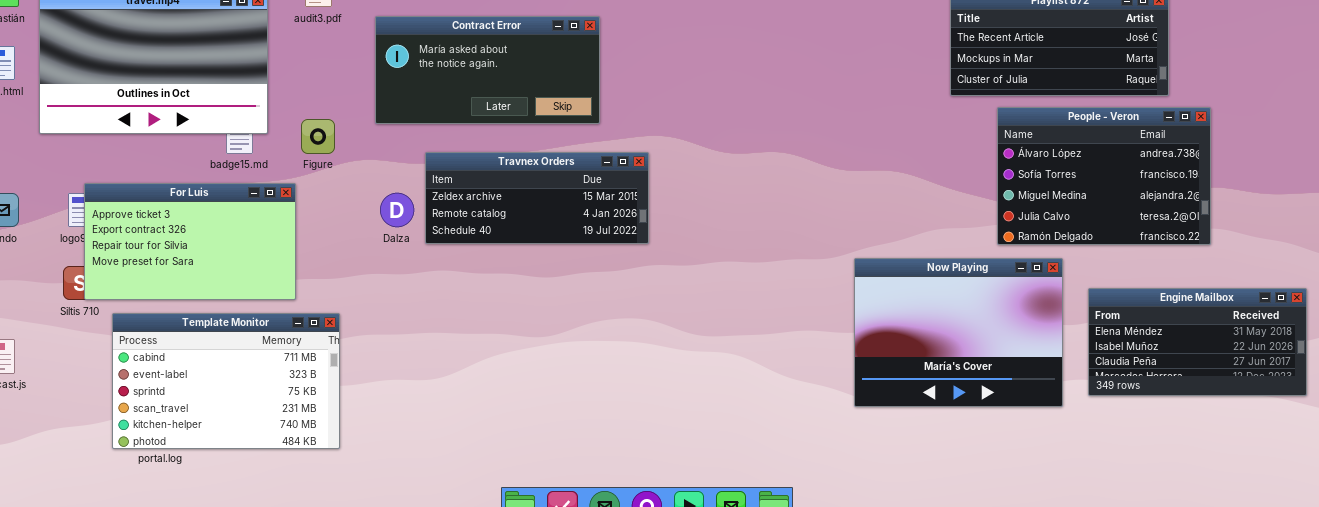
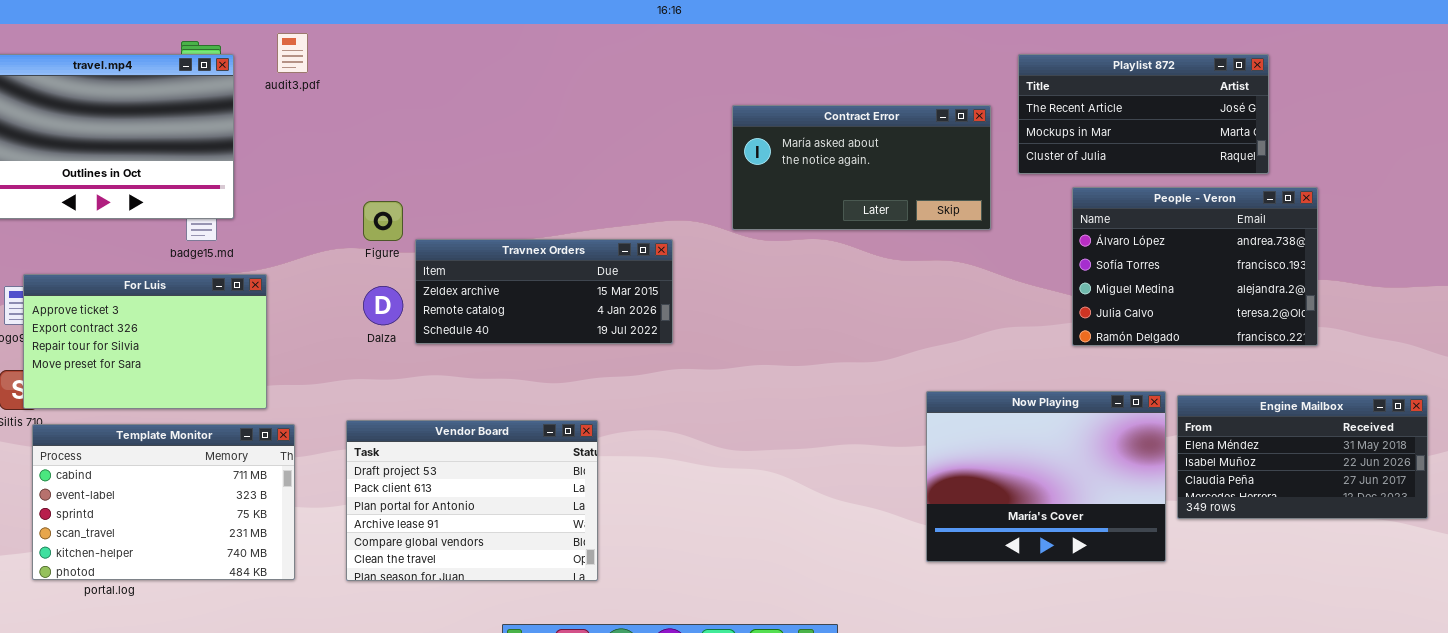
Contract Error: [375,16,600,124] -> [732,105,991,230], moved
Figure: [301,119,335,154] -> [363,201,403,241], moved
Now Playing: [854,258,1063,407] -> [926,391,1166,562], moved
Vendor Board: none -> [346,420,598,581], opened
Template Monitor: [112,313,340,449] -> [32,424,295,580], moved

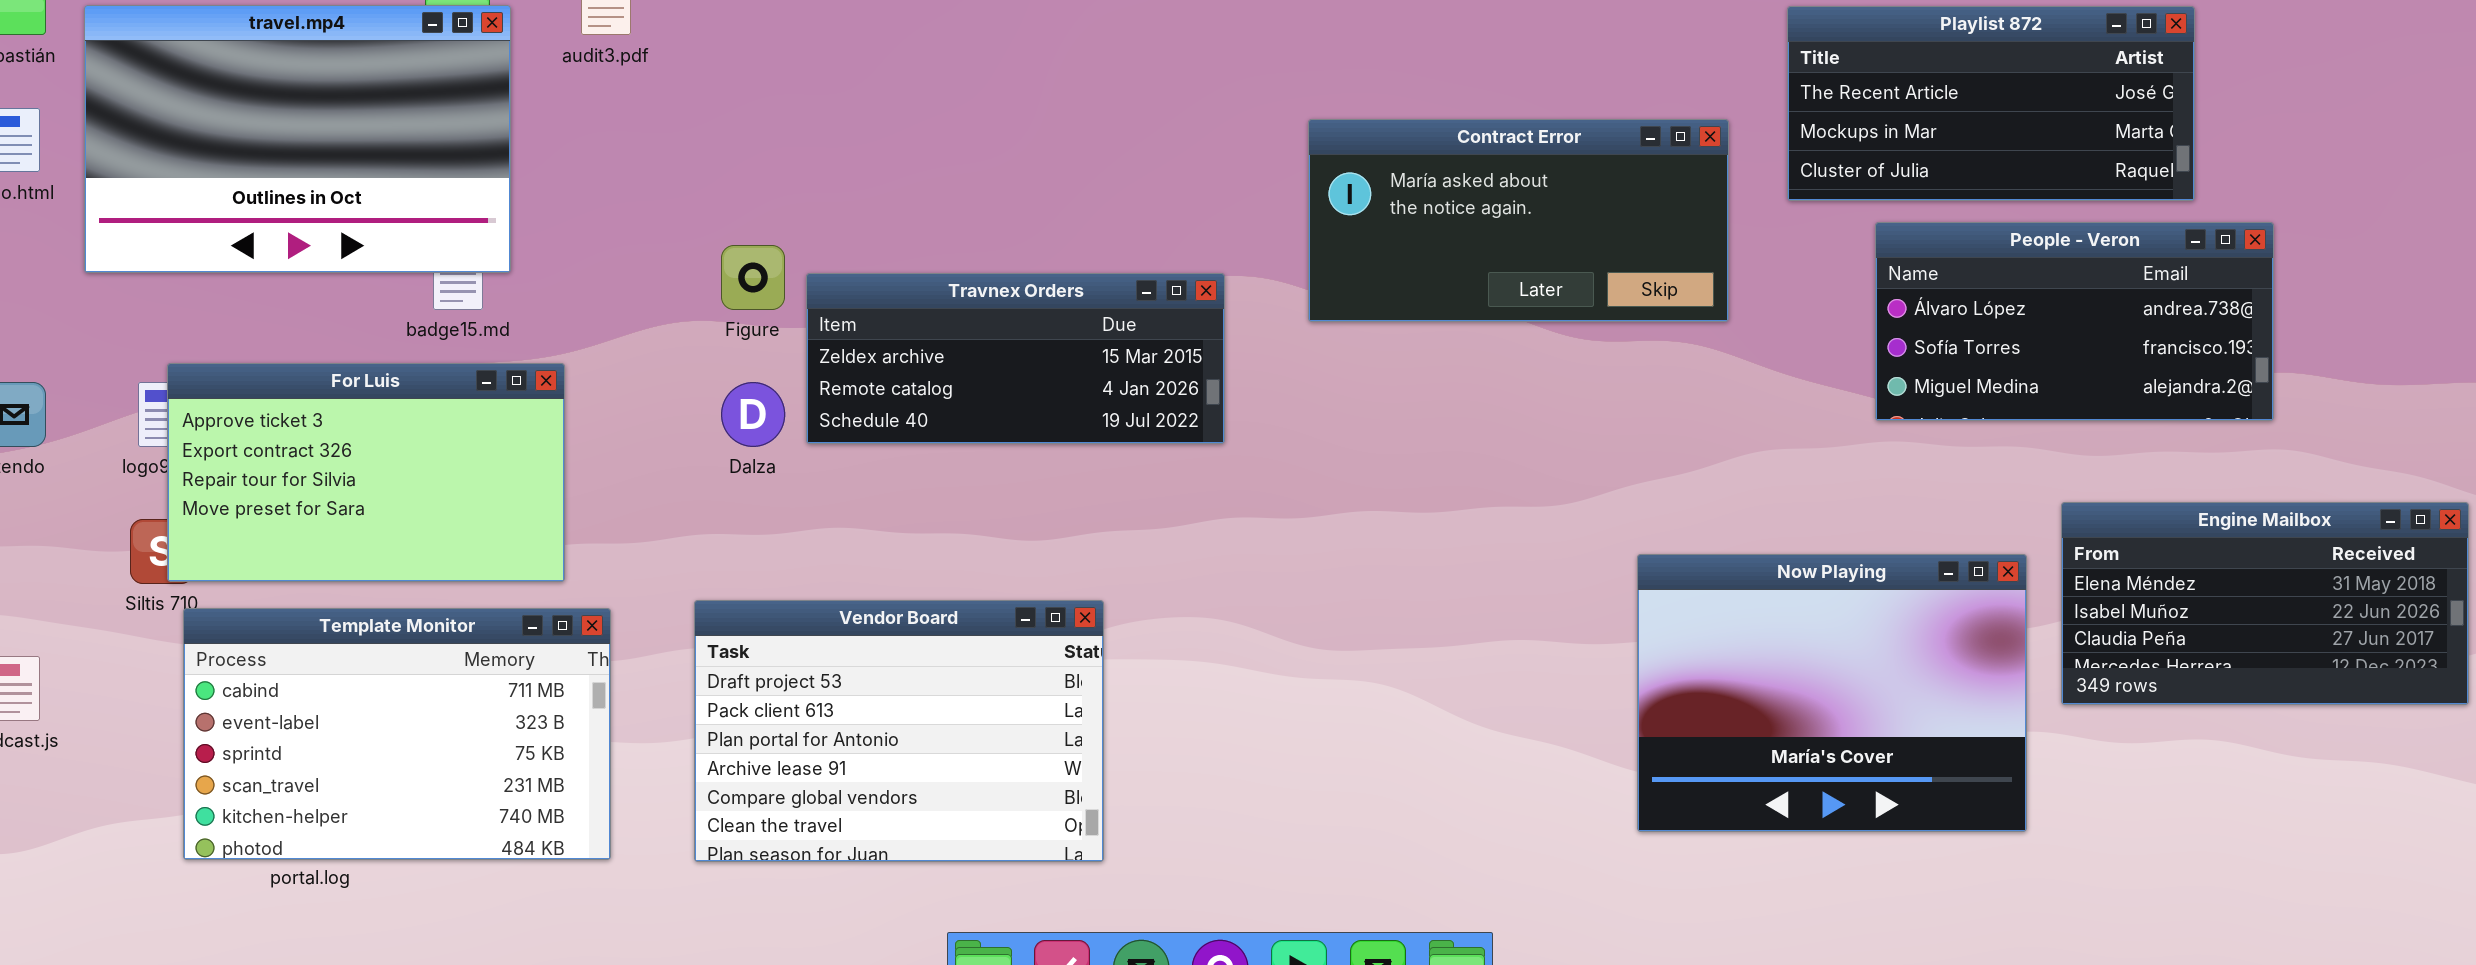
Contract Error: [732,105,991,230] -> [1308,119,1729,322], moved
People - Veron: [1072,187,1318,346] -> [1875,222,2274,421], resized
Travnex Orders: [415,239,673,344] -> [806,273,1225,444], moved
Engine Mailbox: [1177,395,1428,519] -> [2061,502,2469,705], moved

